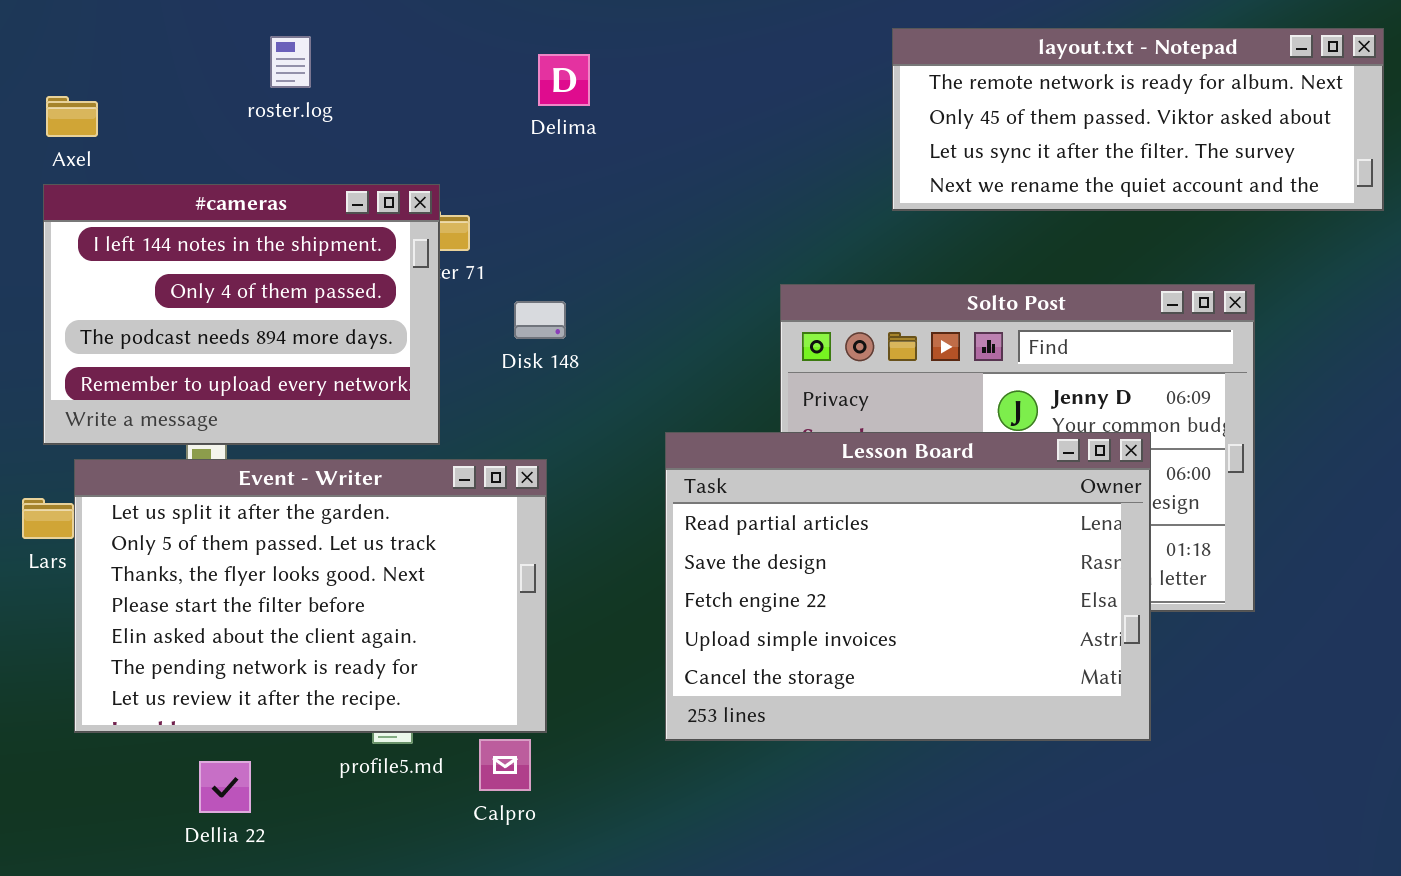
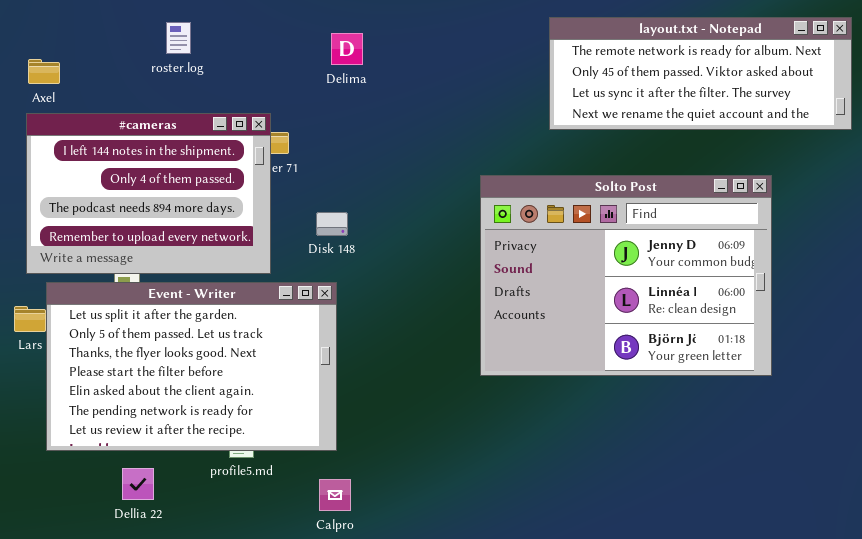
Disk 148: [514,301,566,339] -> [316,212,348,236], moved
Lesson Board: [665,432,1151,741] -> none, closed
Calpro: [479,739,531,791] -> [319,479,351,511], moved

